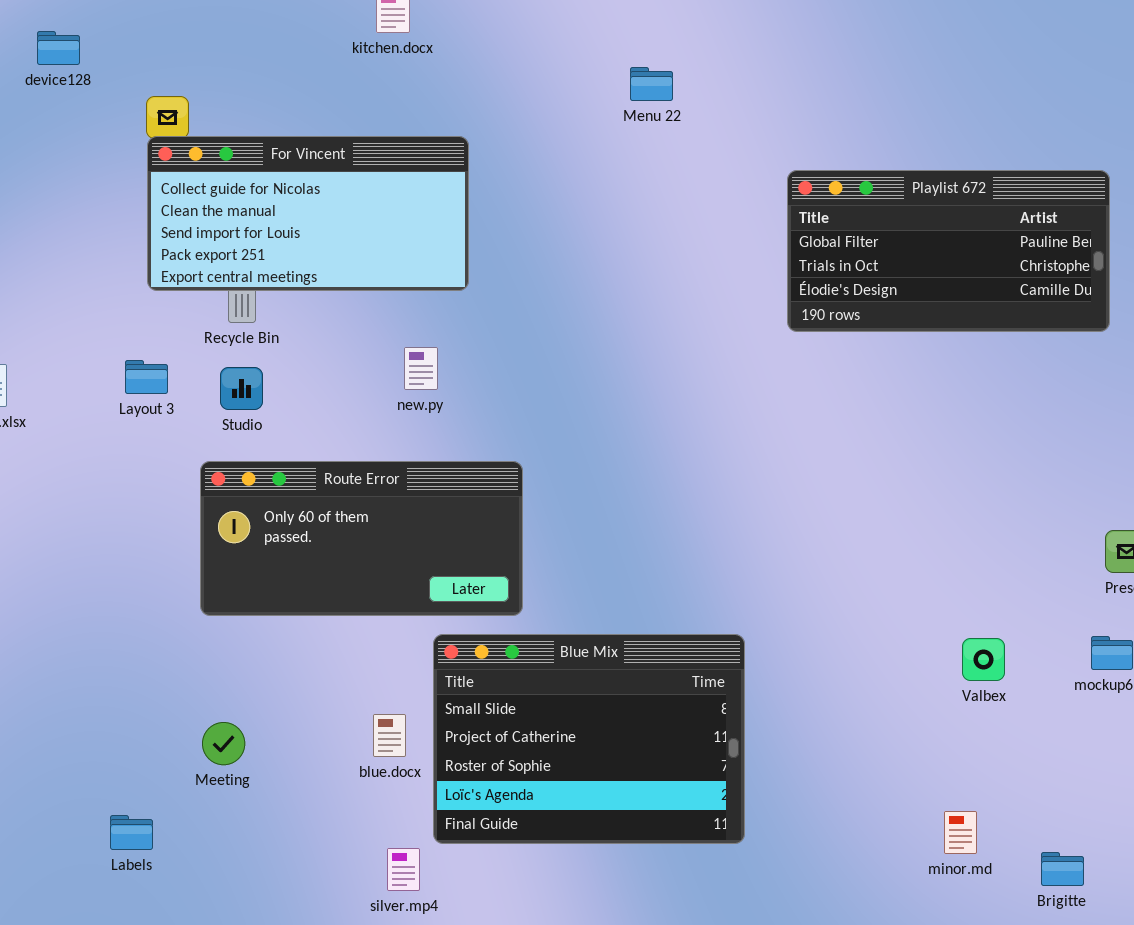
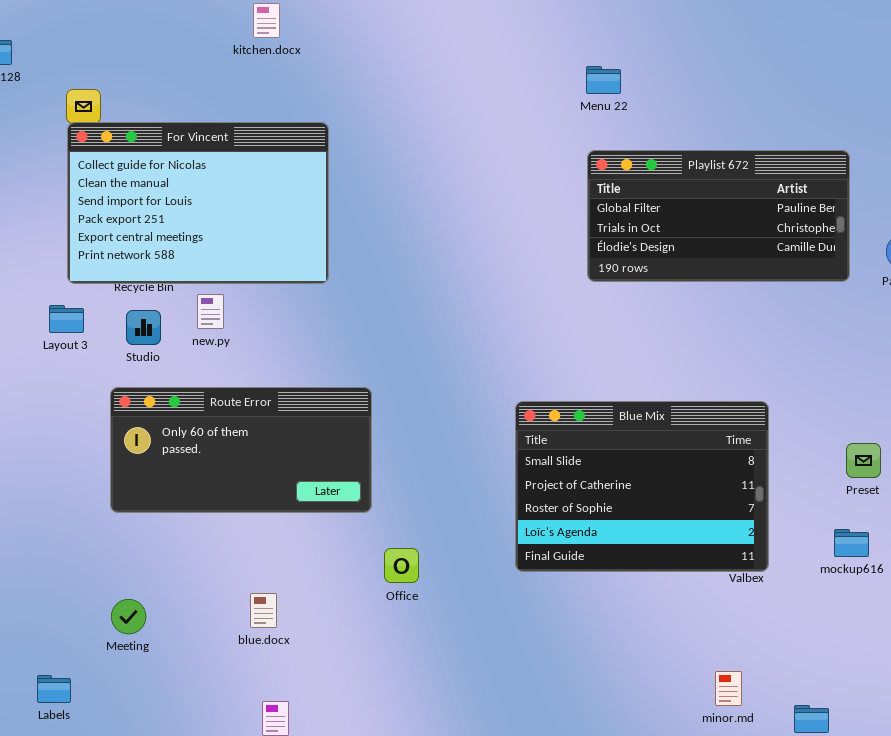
Menu 22: [630,67,673,101] -> [586,66,621,94], moved
For Vincent: [147,136,469,291] -> [67,122,329,284], resized
new.py: [404,347,438,390] -> [197,294,224,329], moved
Blue Mix: [433,634,745,844] -> [515,401,769,572], moved

